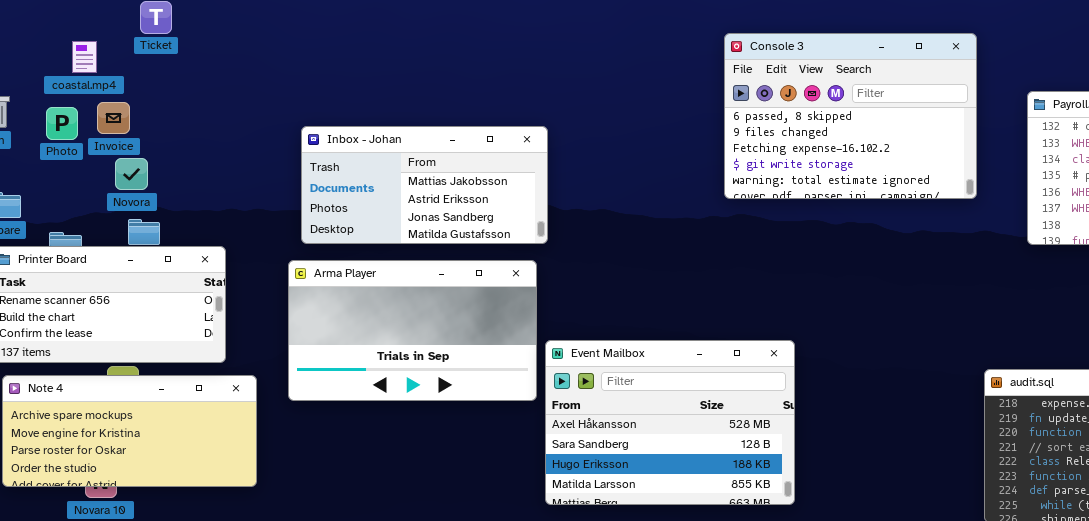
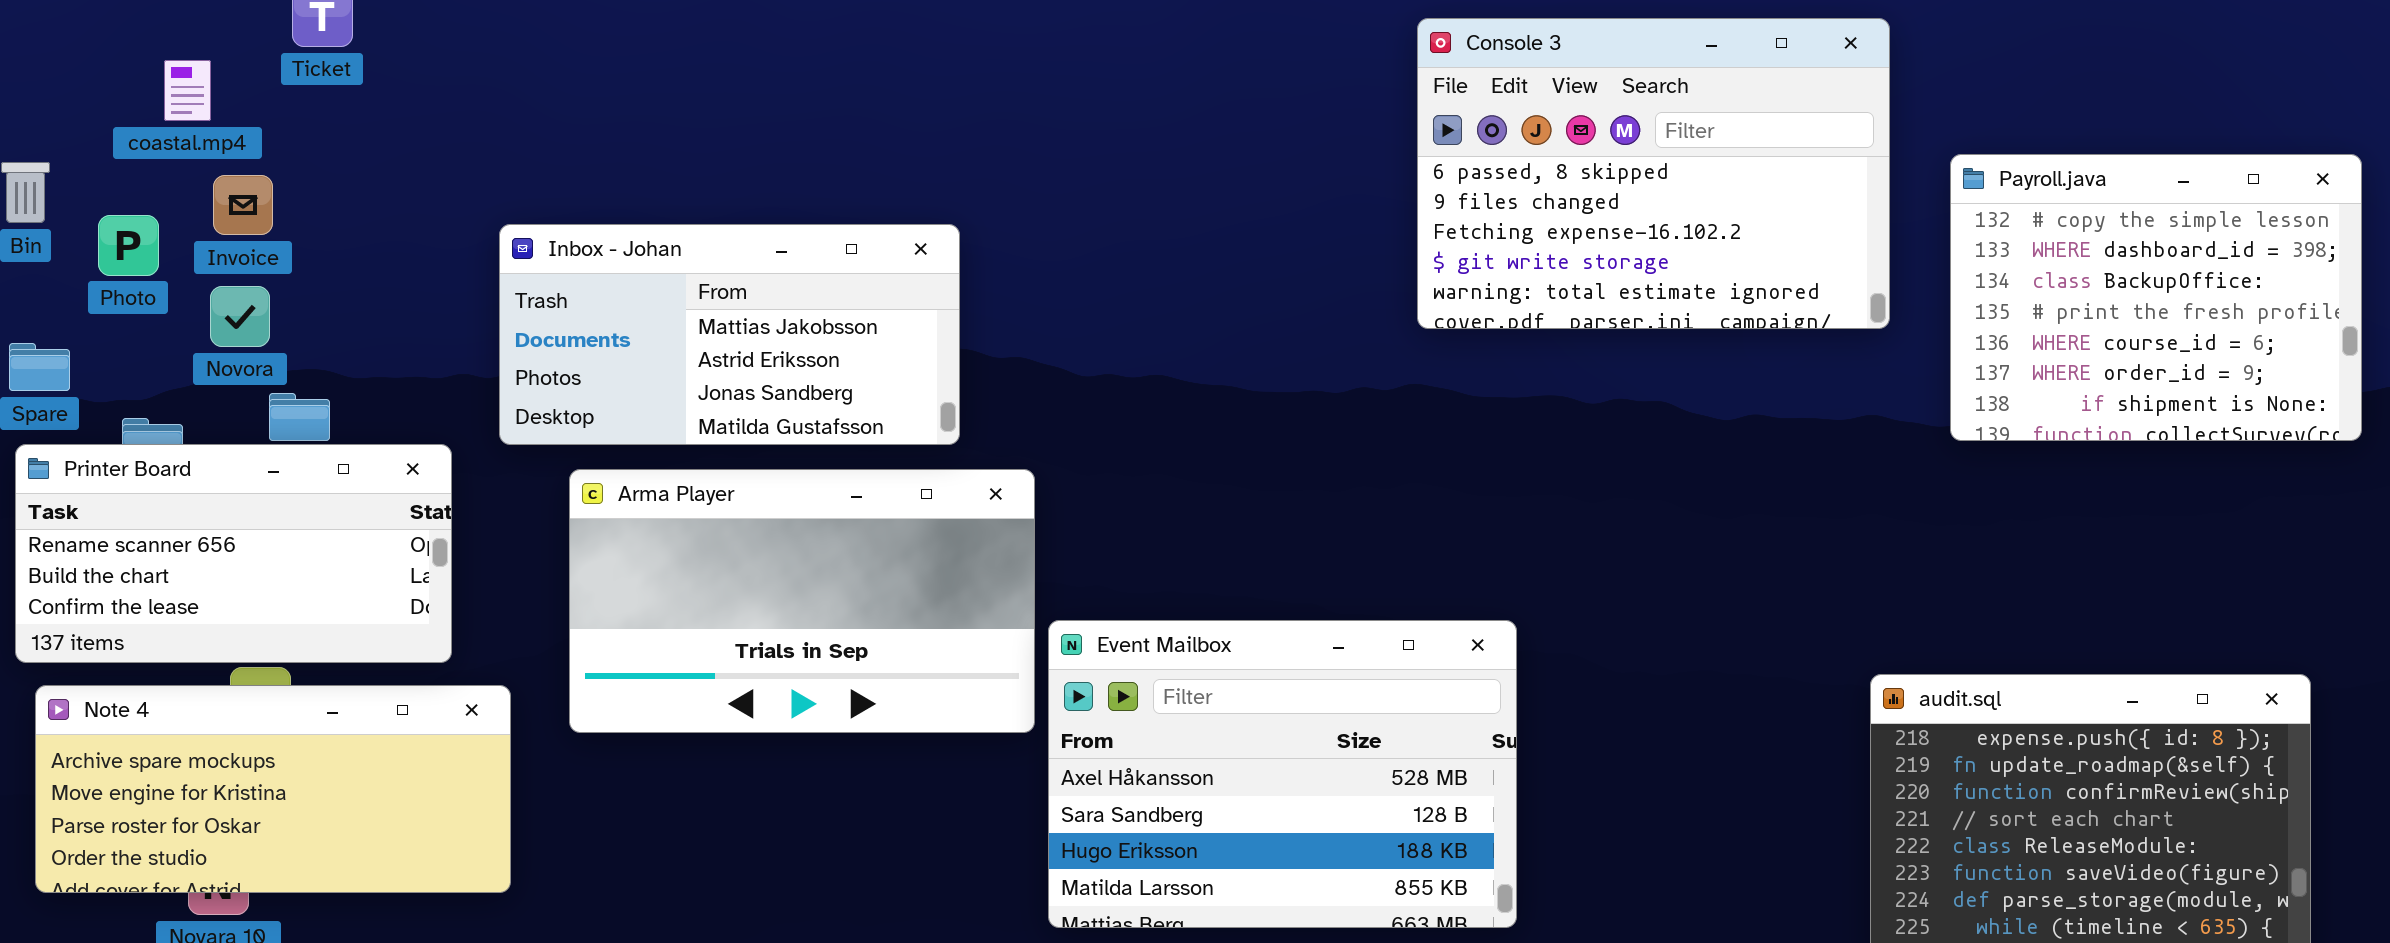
Console 3: [724,33,977,199] -> [1417,18,1890,329], moved
Photo: [46,107,78,140] -> [98,215,159,276], moved
Inbox - Johan: [301,126,548,244] -> [499,224,960,445], moved
Novora: [115,158,148,190] -> [210,286,270,347], moved

